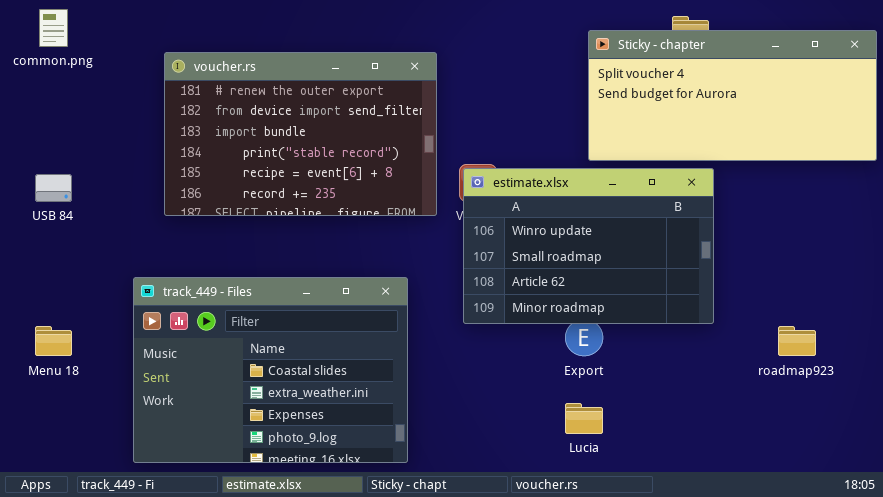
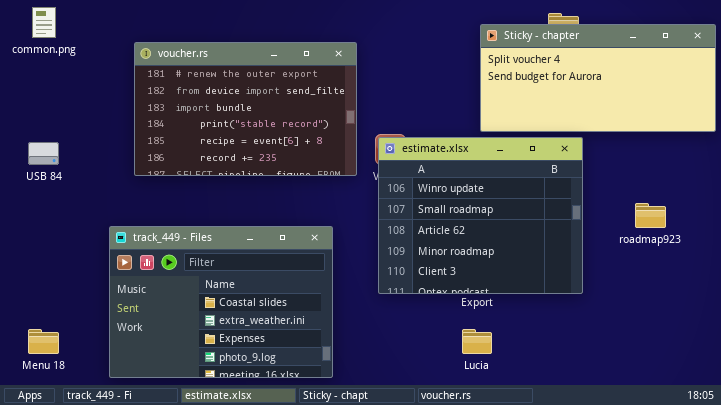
estimate.xlsx: [463,168,714,324] -> [378,137,583,294], resized
Menu 18: [35,326,72,356] -> [28,329,59,354], moved
roadmap923: [778,326,816,356] -> [635,203,666,228], moved

